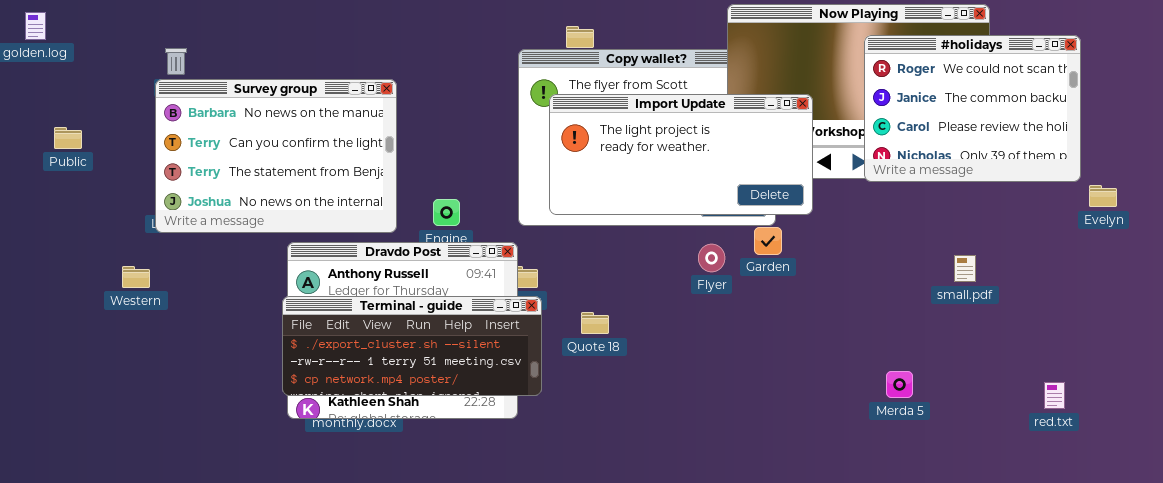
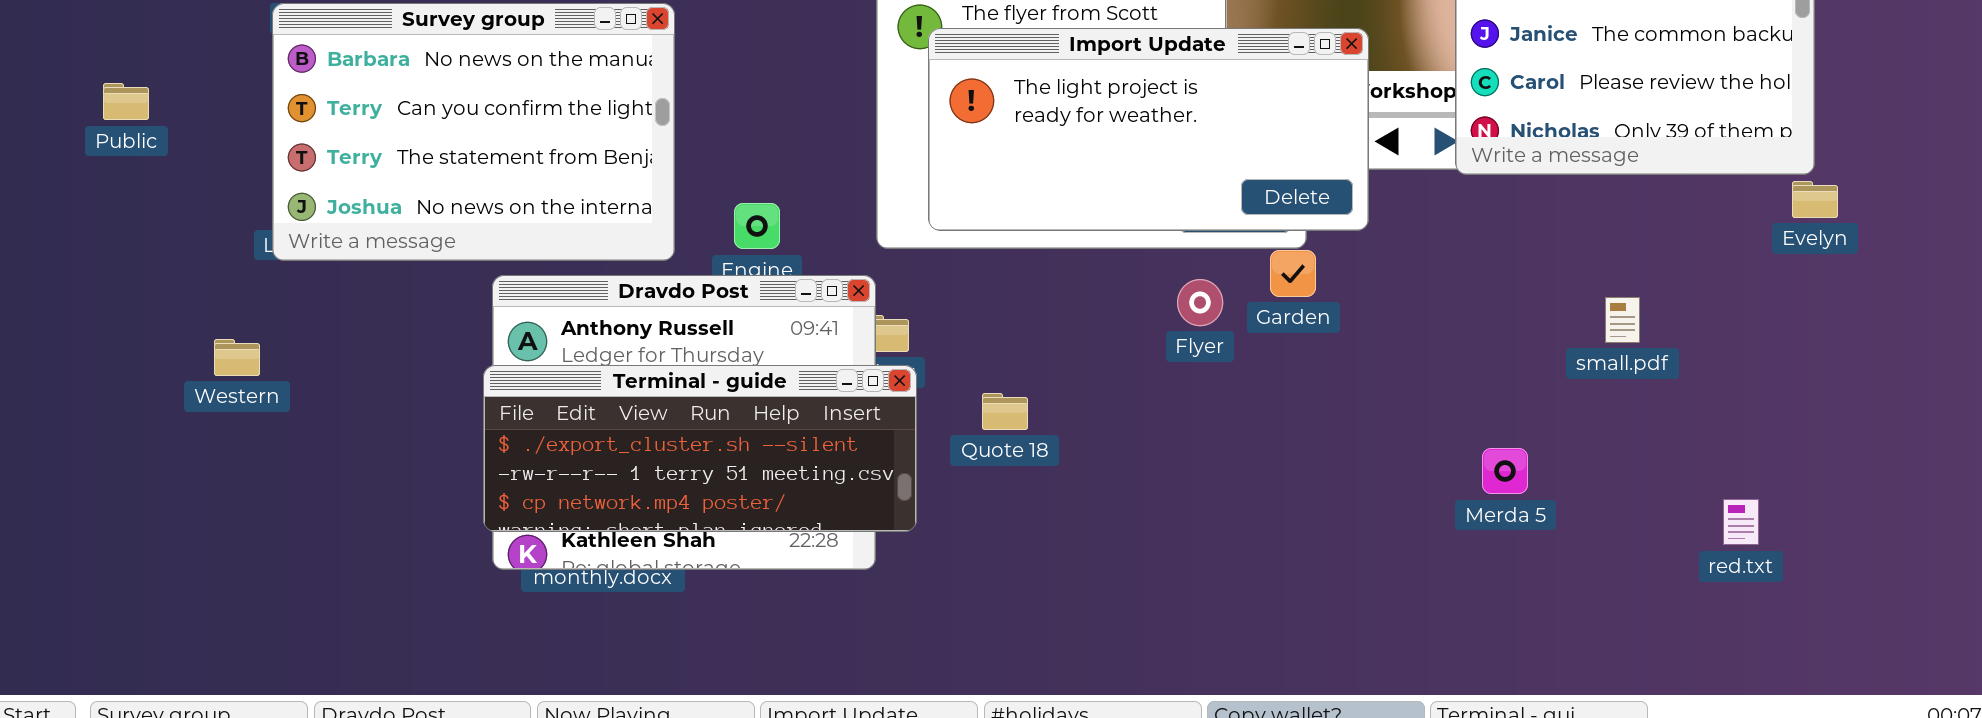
Evelyn: [1089,185,1117,207] -> [1792,181,1838,218], moved
Western: [122,266,150,288] -> [214,339,260,376], moved
Merda 5: [886,371,913,398] -> [1482,448,1528,494], moved
red.txt: [1044,382,1065,409] -> [1723,499,1759,545], moved

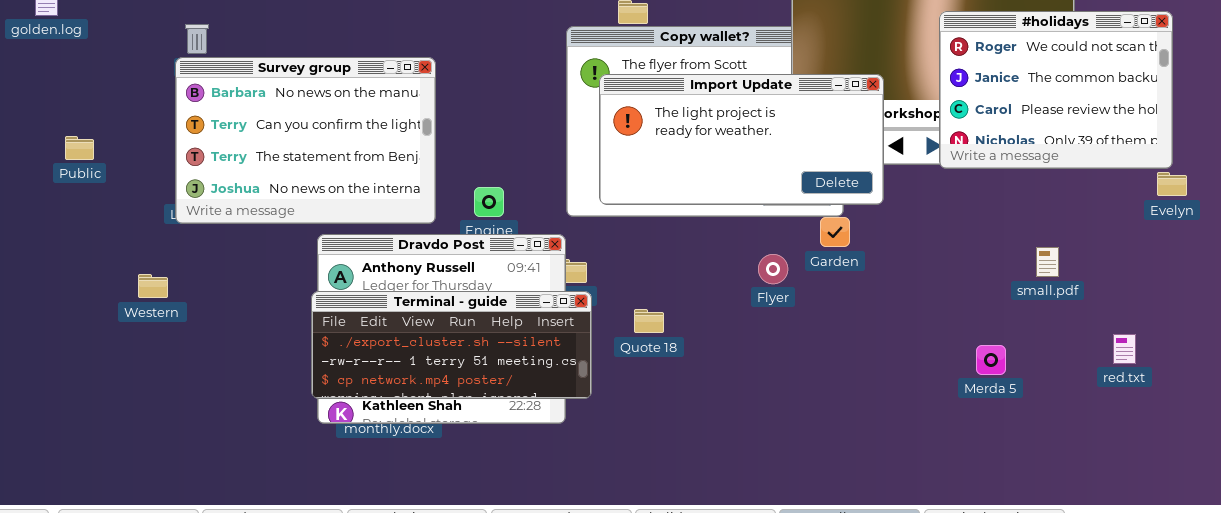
Public: [103,83,149,120] -> [65,136,94,160], moved
Flyer: [1177,279,1223,326] -> [758,254,788,284], moved
Merda 5: [1482,448,1528,494] -> [976,345,1006,375], moved
red.txt: [1723,499,1759,545] -> [1113,334,1136,364], moved

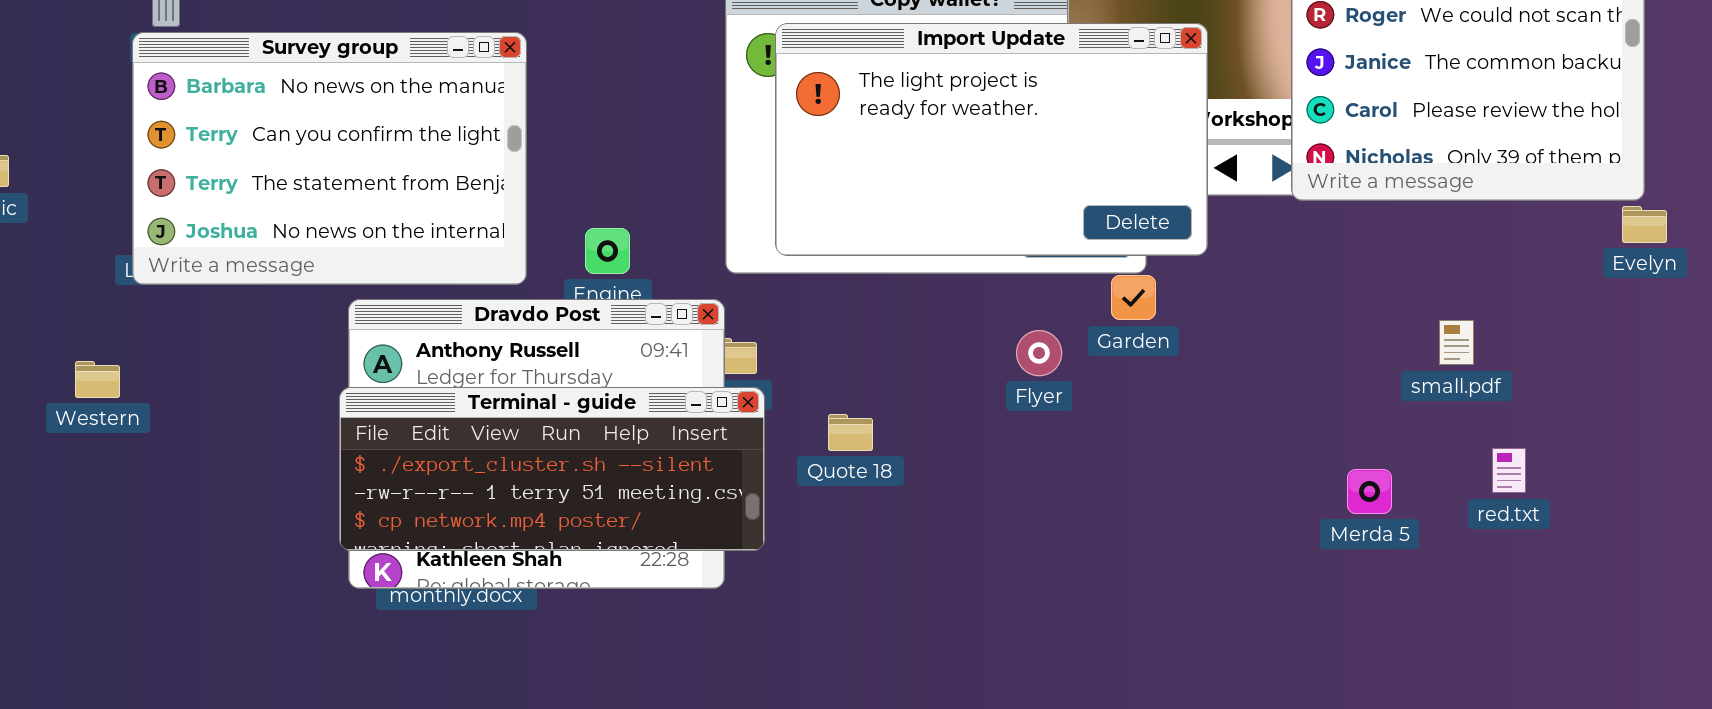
Import Update: [599,74,884,205] -> [775,23,1208,256], resized
red.txt: [1113,334,1136,364] -> [1492,448,1526,493], moved

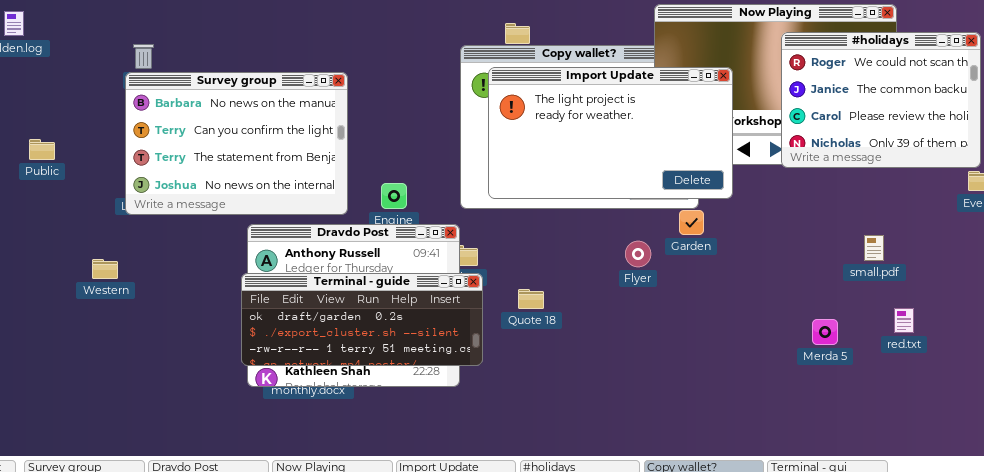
Terminal - guide: [339,387,765,551] -> [241,273,483,366], scrolled up 1 row

